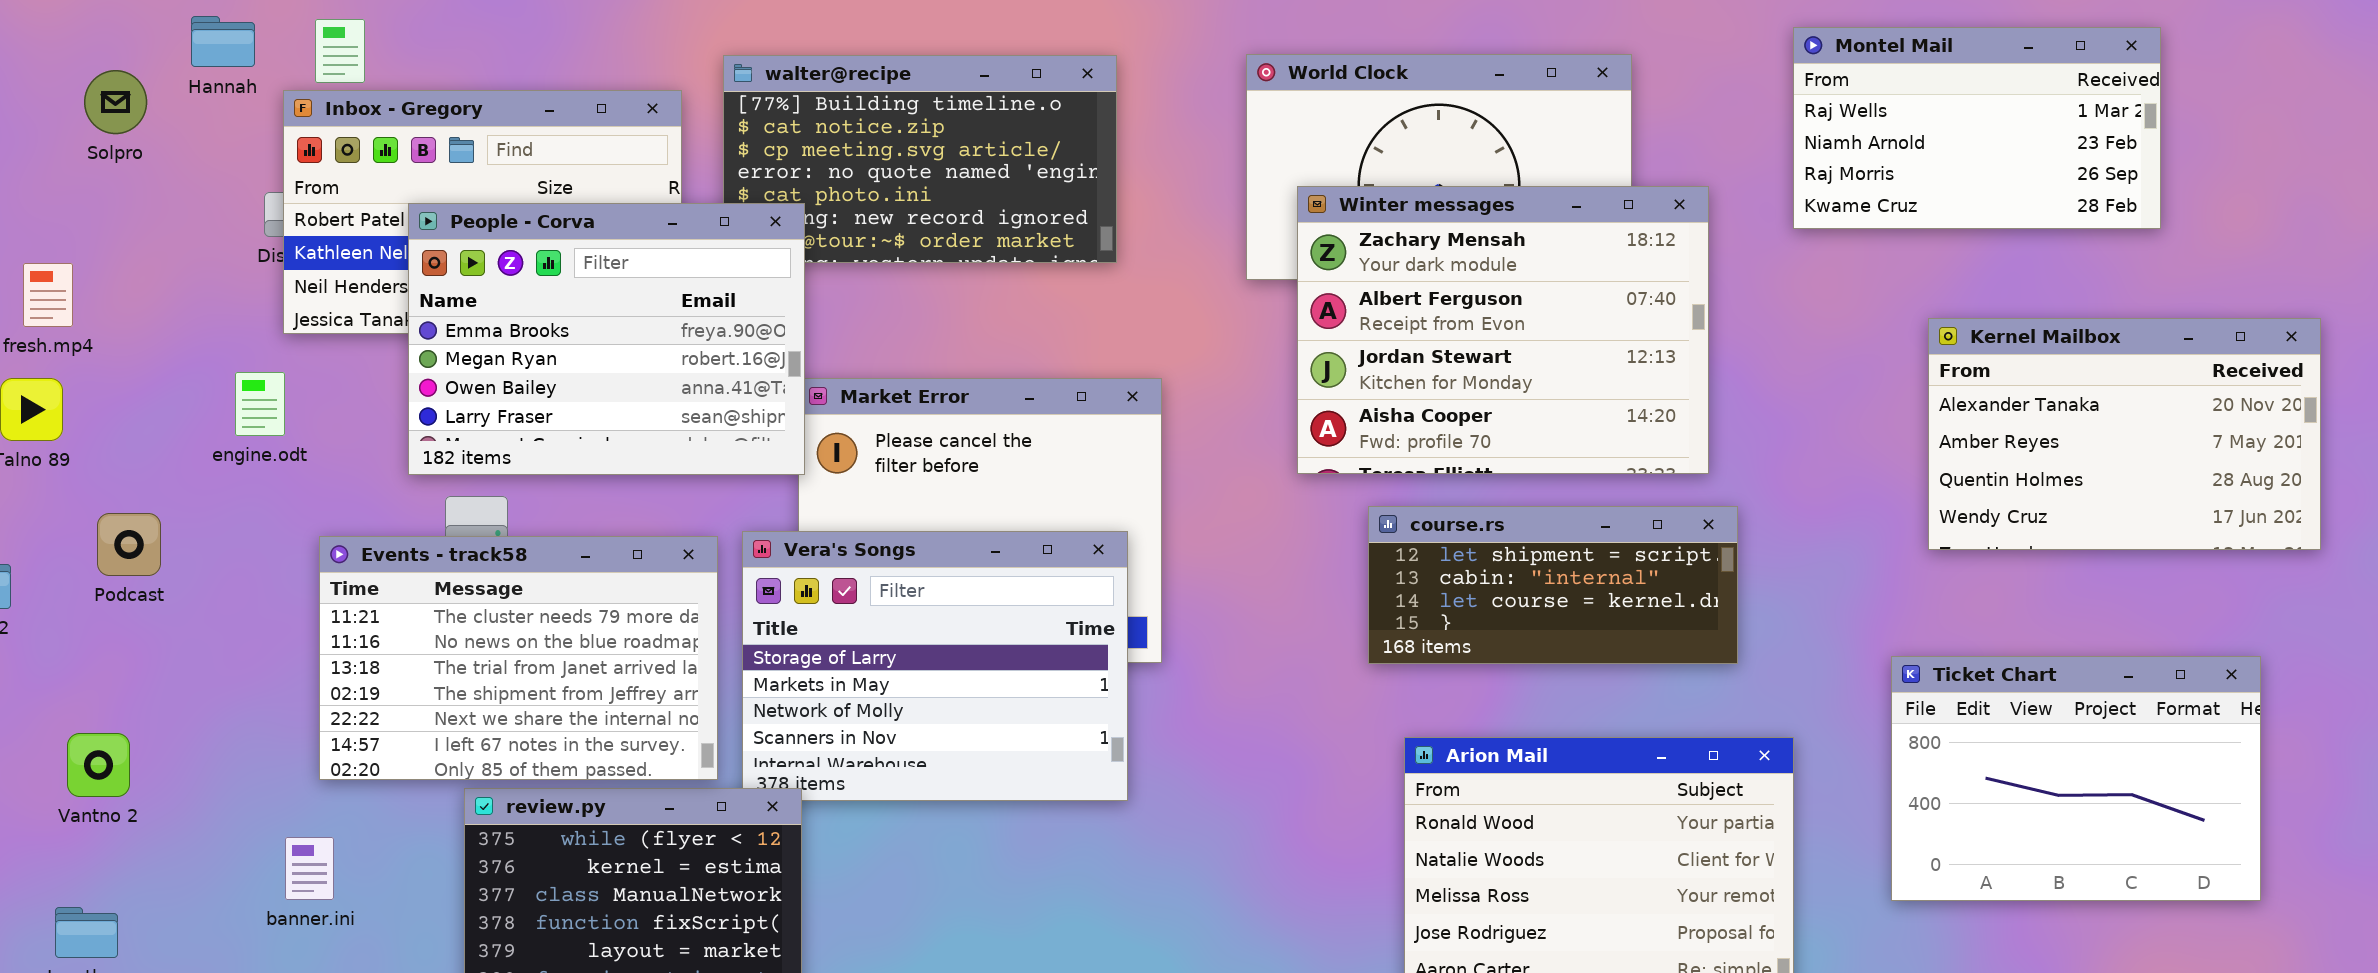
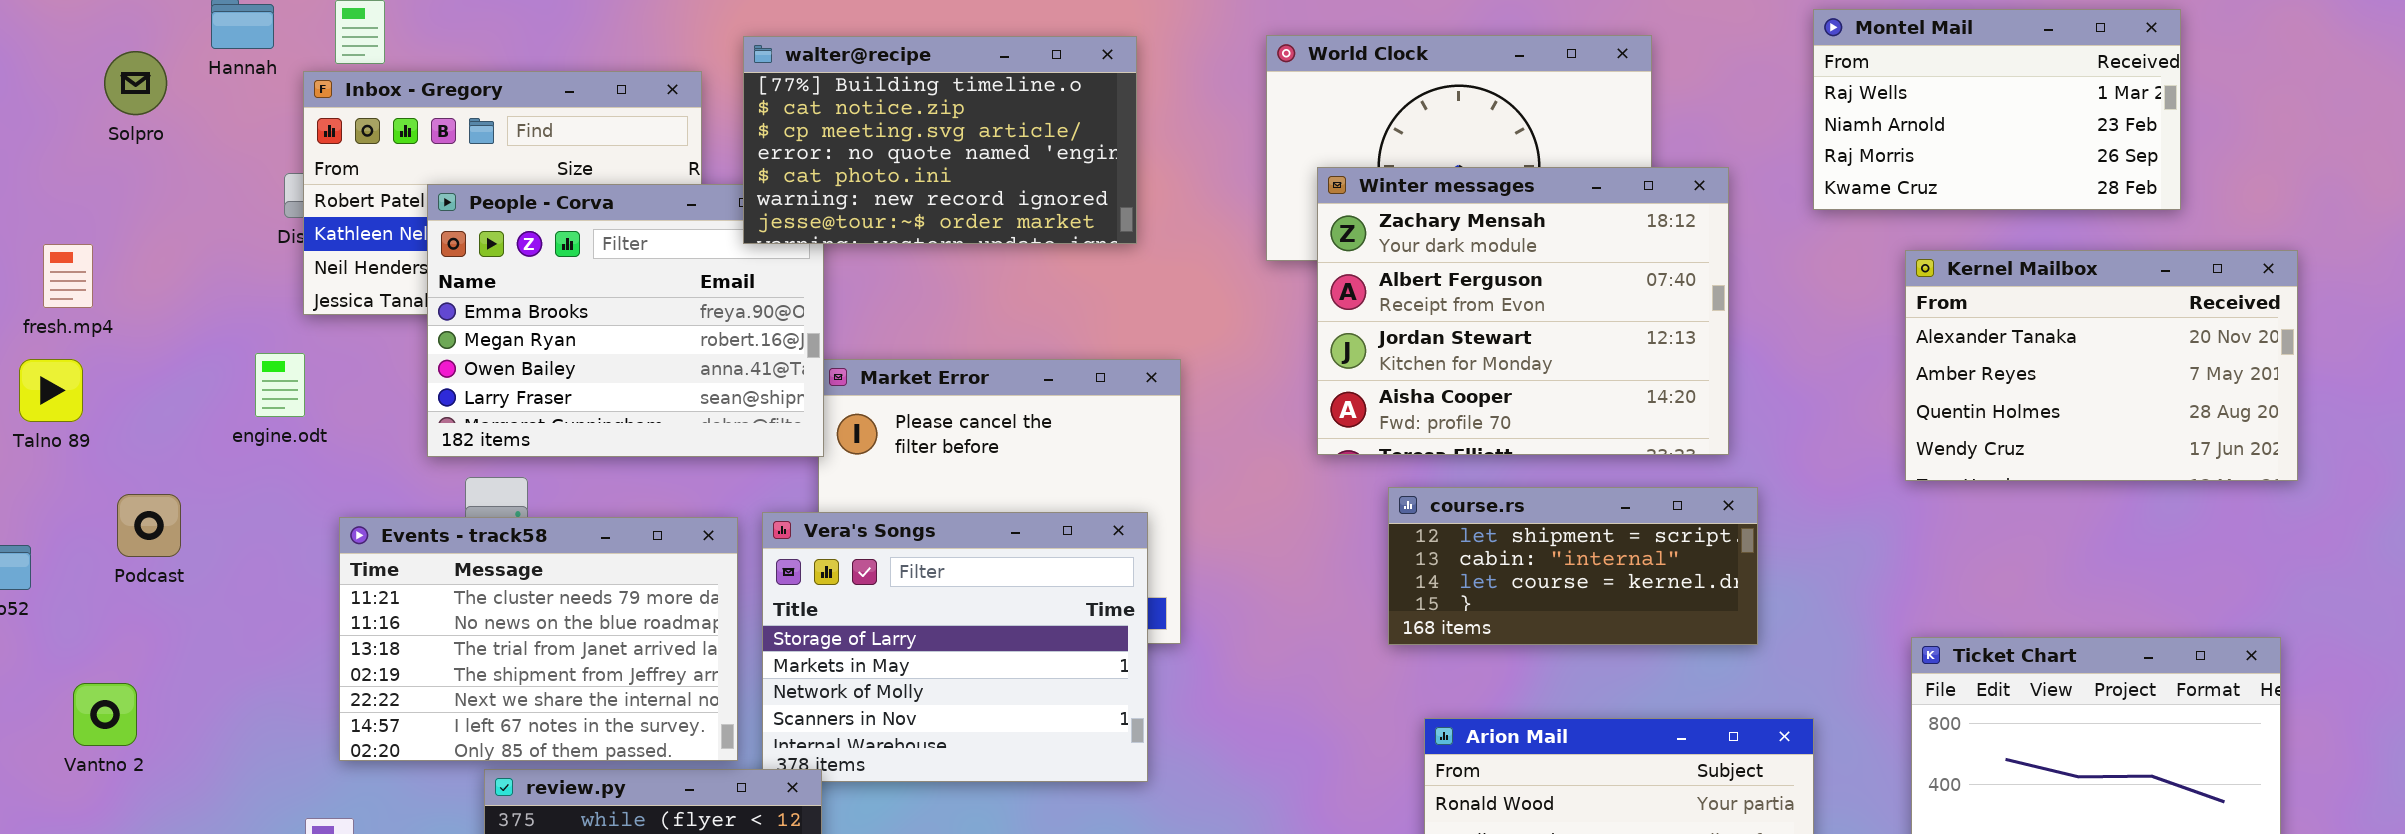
walter@recipe: [723,55,1117,263] -> [743,36,1137,244], raised
Kernel Mailbox: [1928,318,2321,550] -> [1905,250,2298,481], moved
Vantno 2: [67,733,130,797] -> [73,683,137,746], moved

